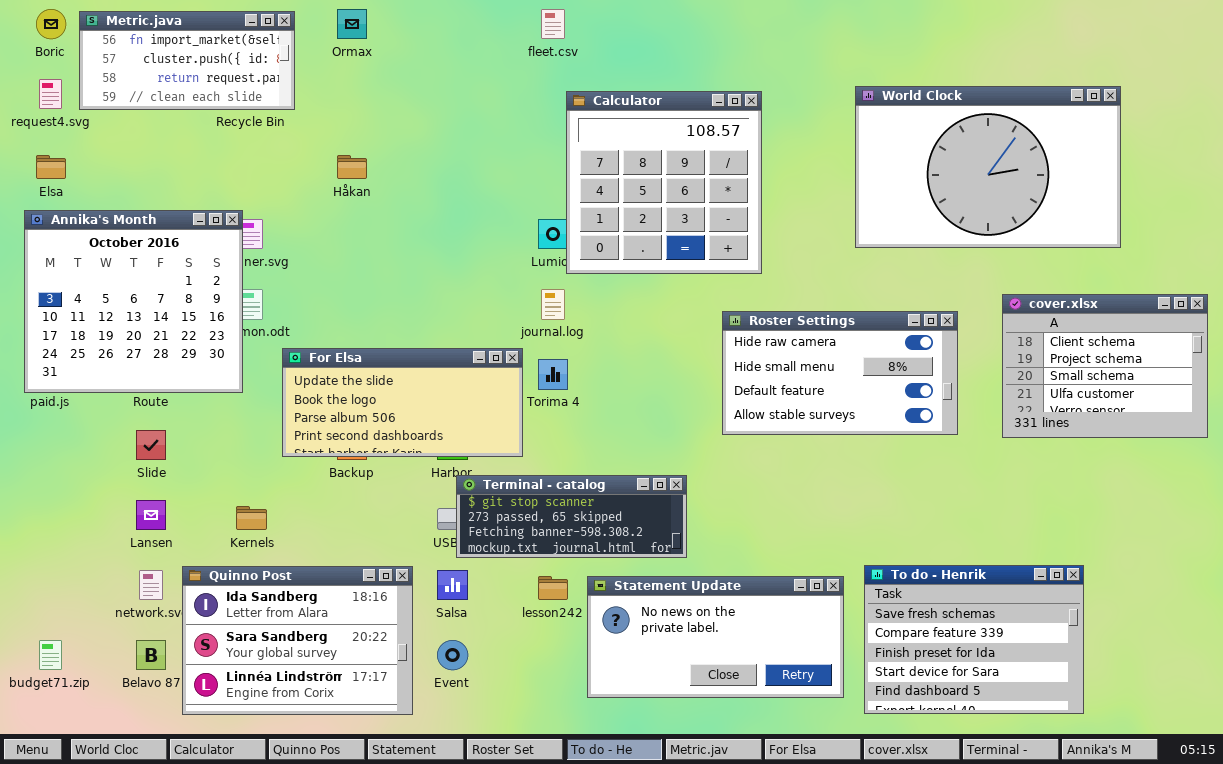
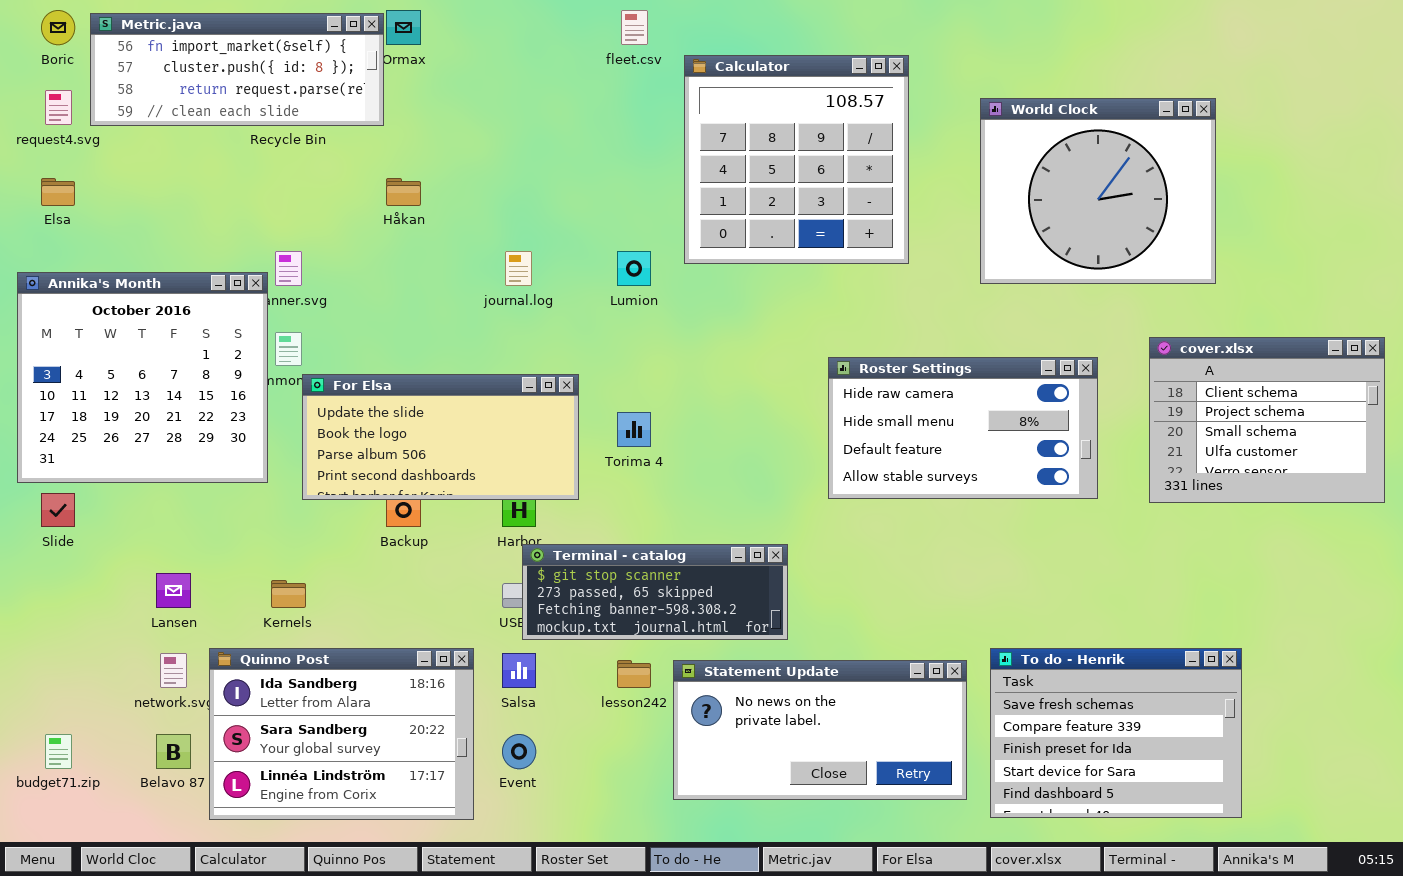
Metric.java: [79,11,295,110] -> [90,13,384,126], resized
World Clock: [855,86,1121,248] -> [980,98,1216,284], resized
Calculator: [566,91,762,274] -> [684,55,909,264], moved
Annika's Month: [24,210,243,393] -> [17,272,268,483], moved
journal.log: [541,289,565,320] -> [505,251,532,286], moved
For Elsa: [282,348,523,457] -> [302,374,579,500], moved
Slide: [136,430,166,460] -> [41,493,75,527], moved

